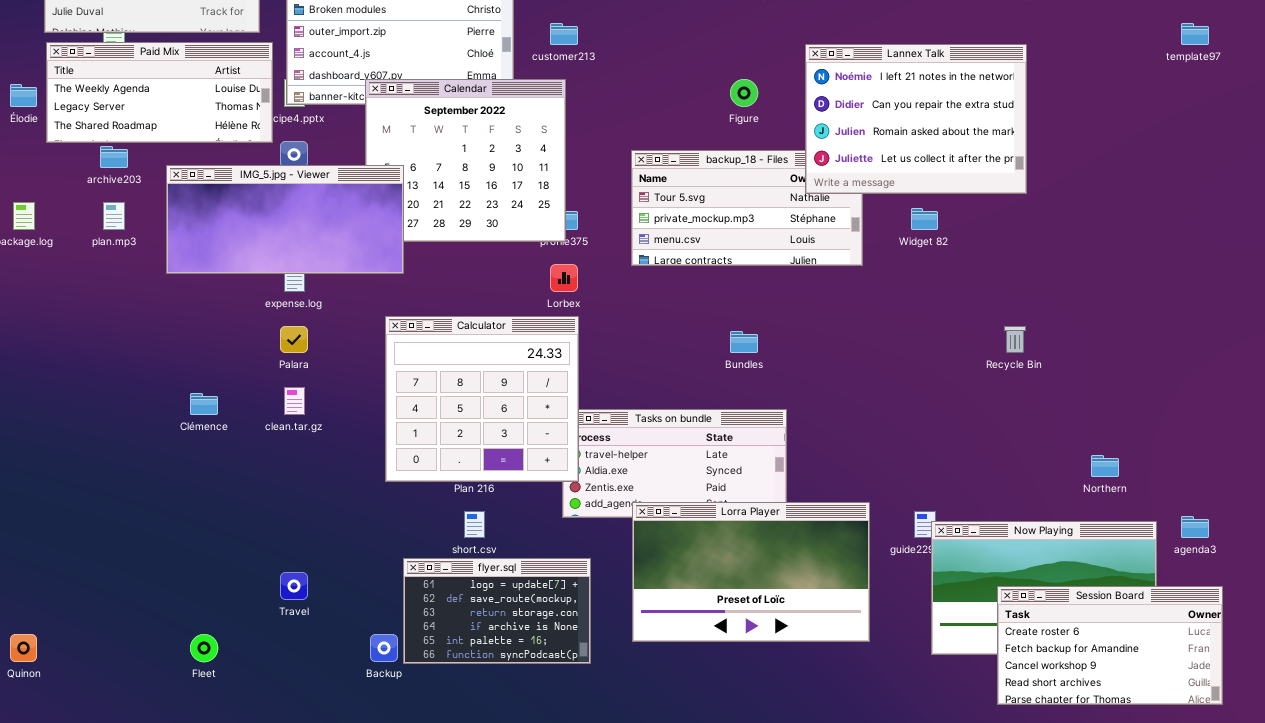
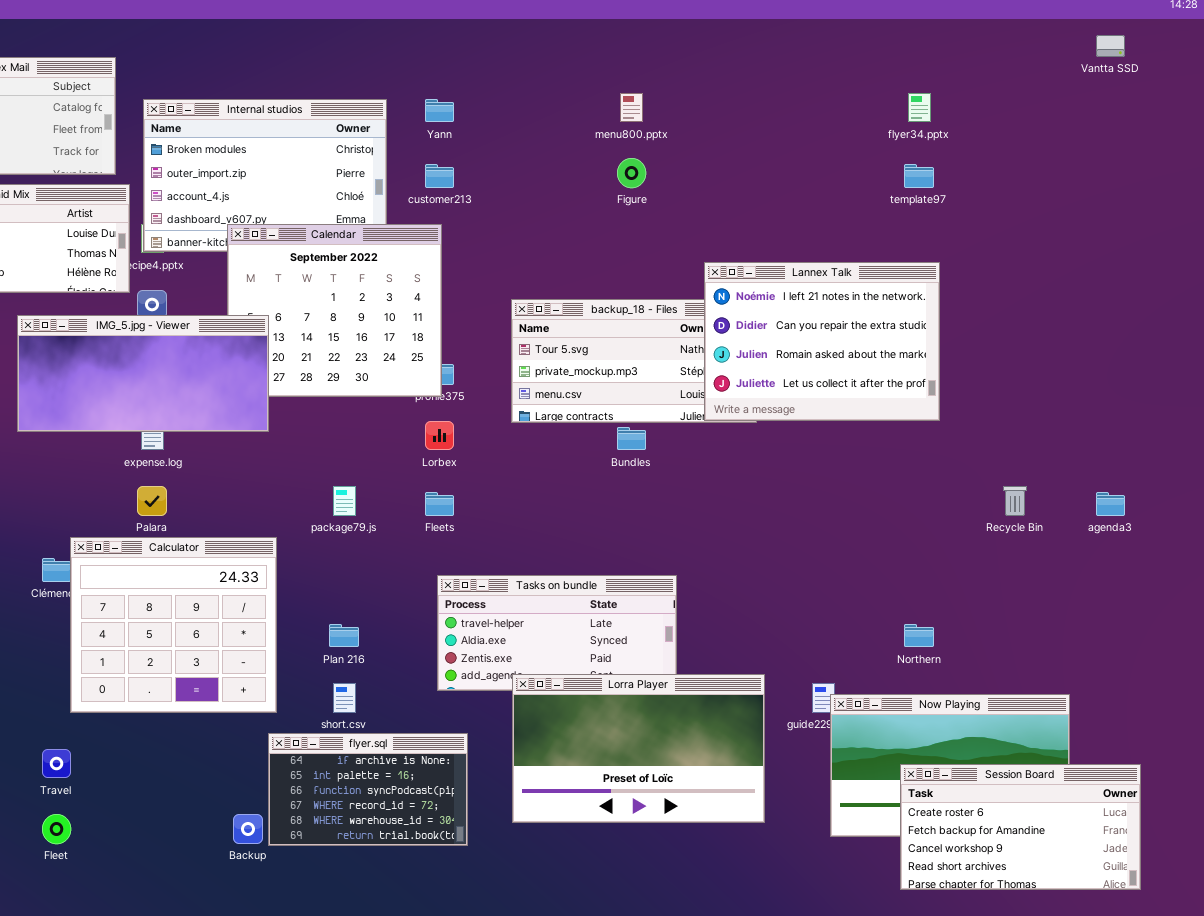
template97: [1181,23,1209,45] -> [904,164,934,188], moved
Lannex Talk: [805,44,1027,194] -> [704,262,940,421], moved
Figure: [730,79,758,107] -> [617,158,646,188], moved
Calculator: [385,316,579,482] -> [70,537,277,713], moved
Recycle Bin: [1004,326,1026,353] -> [1003,486,1027,516], moved
Bundles: [730,331,758,353] -> [617,427,646,450], moved
Northern: [1091,455,1119,477] -> [904,624,934,647], moved
agenda3: [1181,516,1209,538] -> [1096,492,1125,516], moved
flyer.sql: [403,558,591,664] -> [268,733,468,846], scrolled down 3 rows
Travel: [280,572,308,600] -> [42,749,71,778], moved

